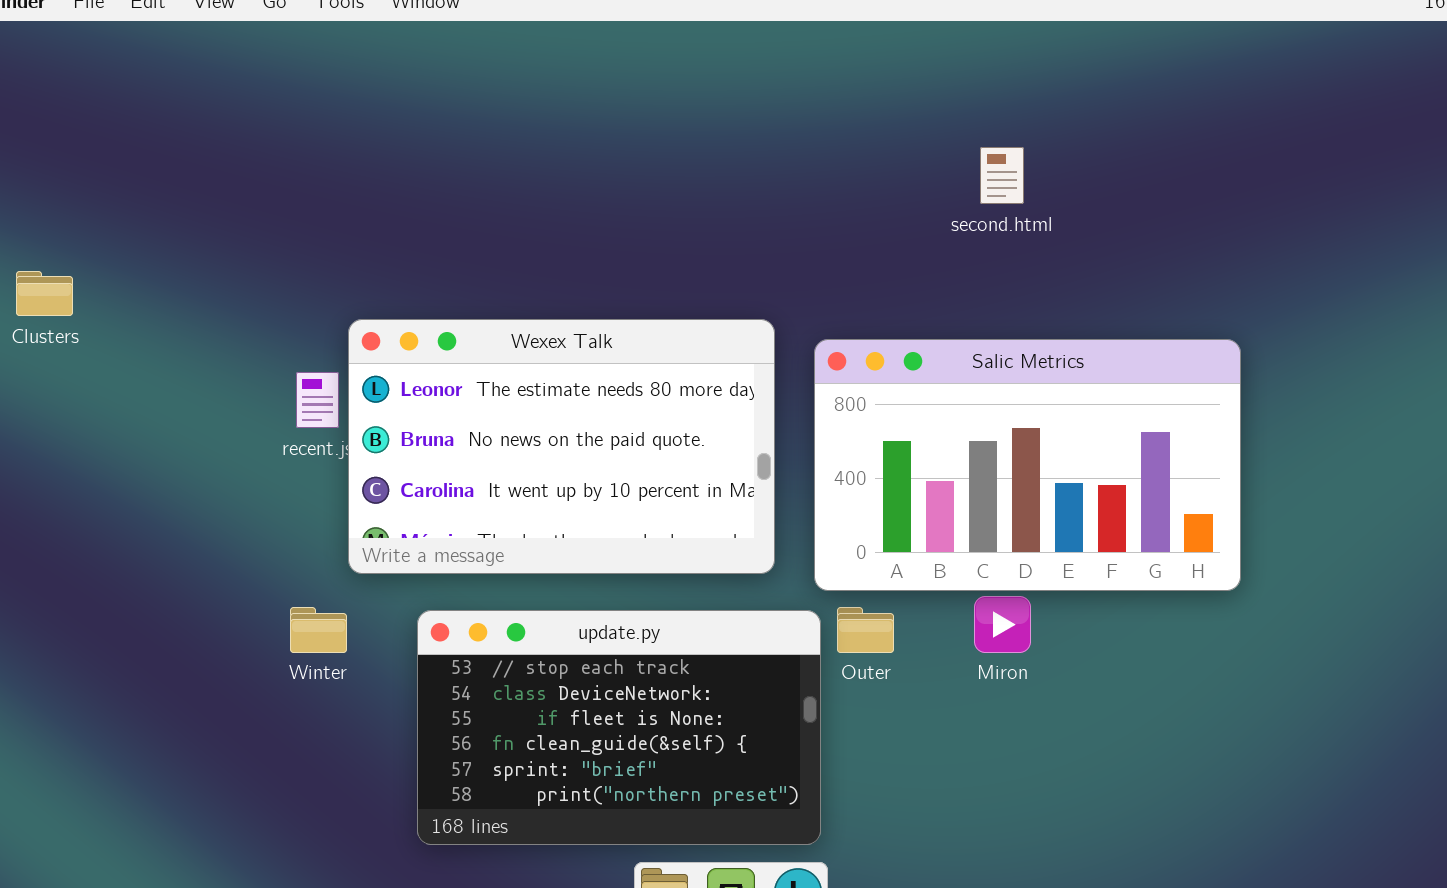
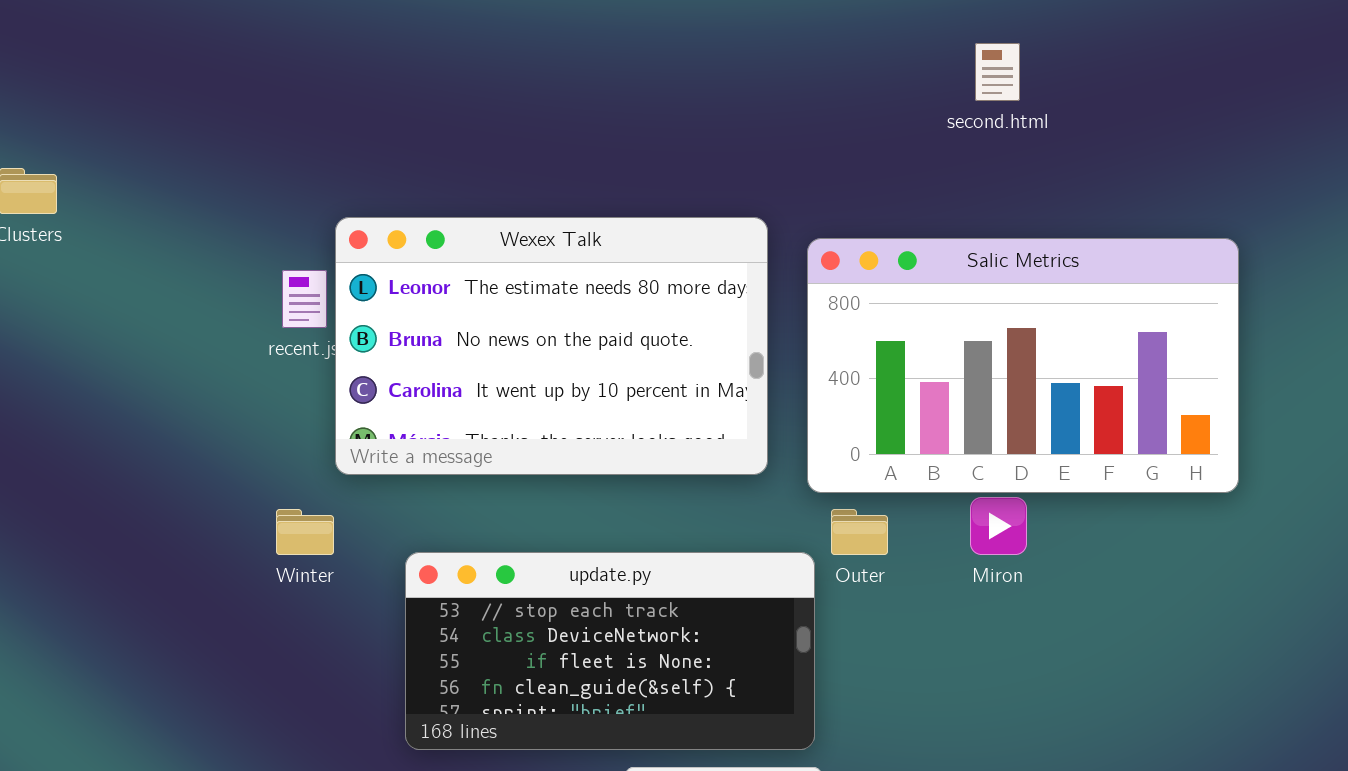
update.py: [417,610,821,845] -> [405,552,815,750], resized

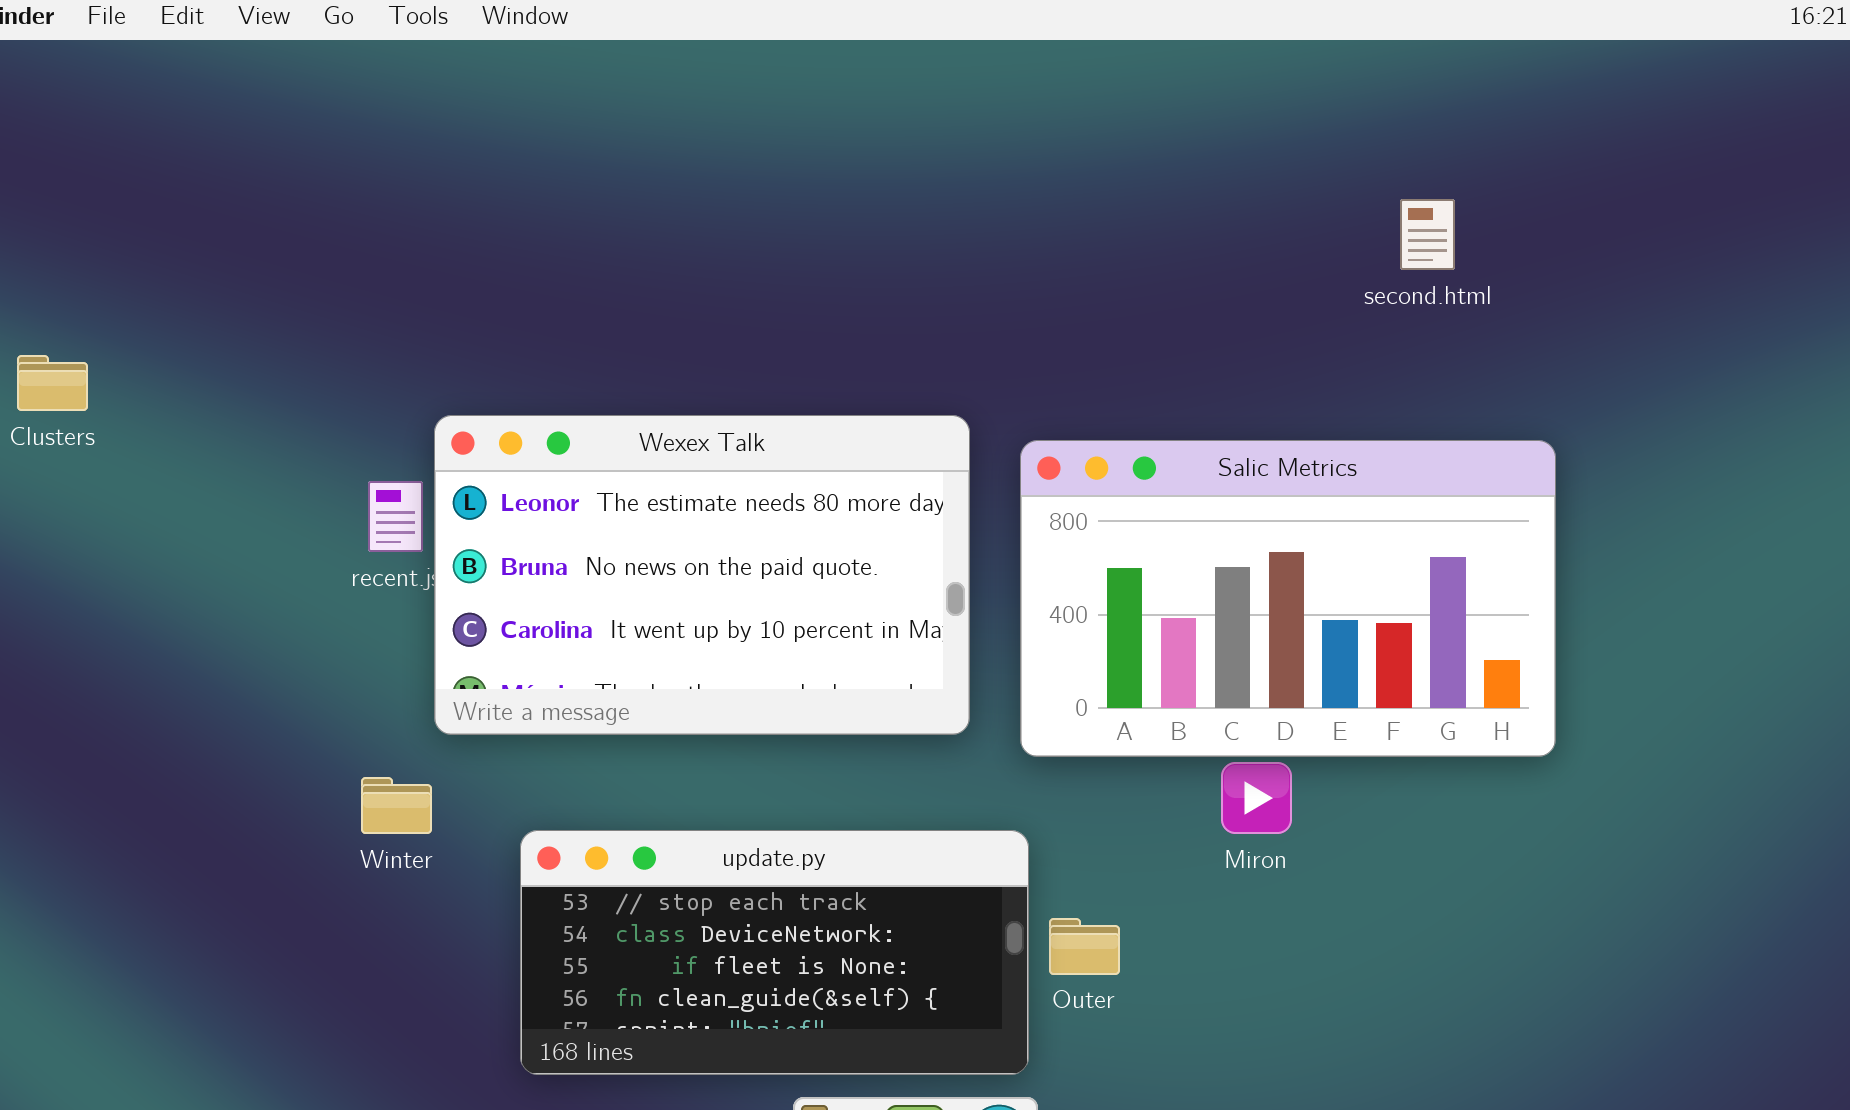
second.html: [975,43,1020,101] -> [1400,199,1455,270], moved
Outer: [831,509,888,555] -> [1049,918,1120,975], moved

